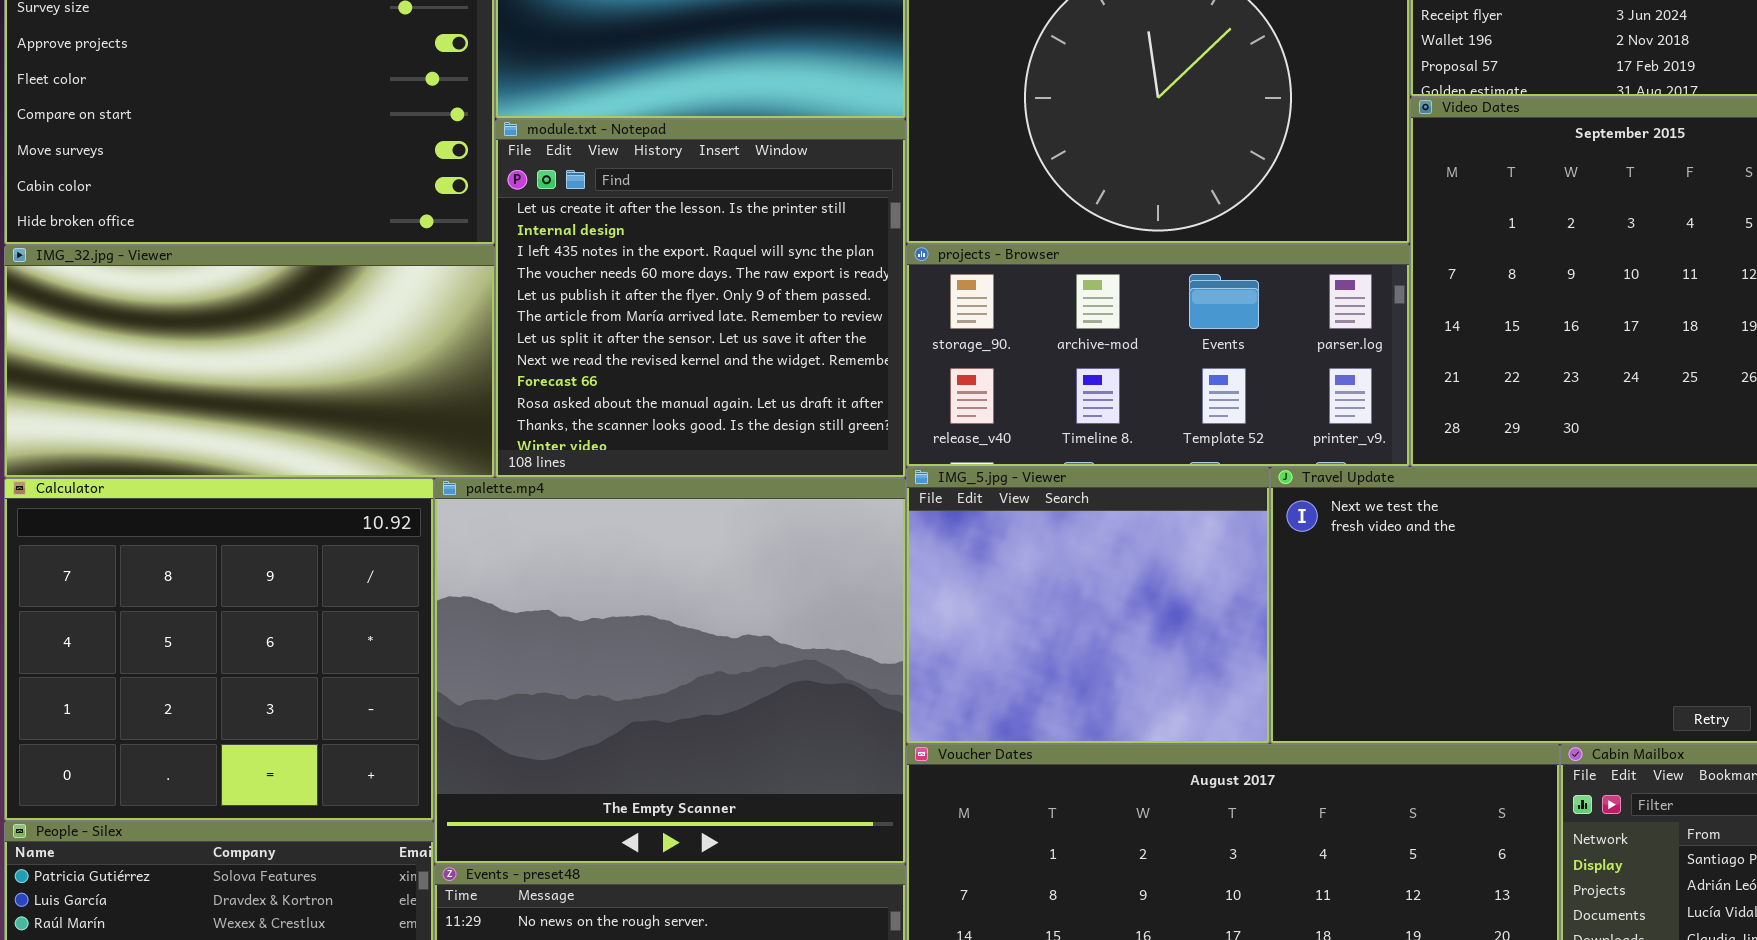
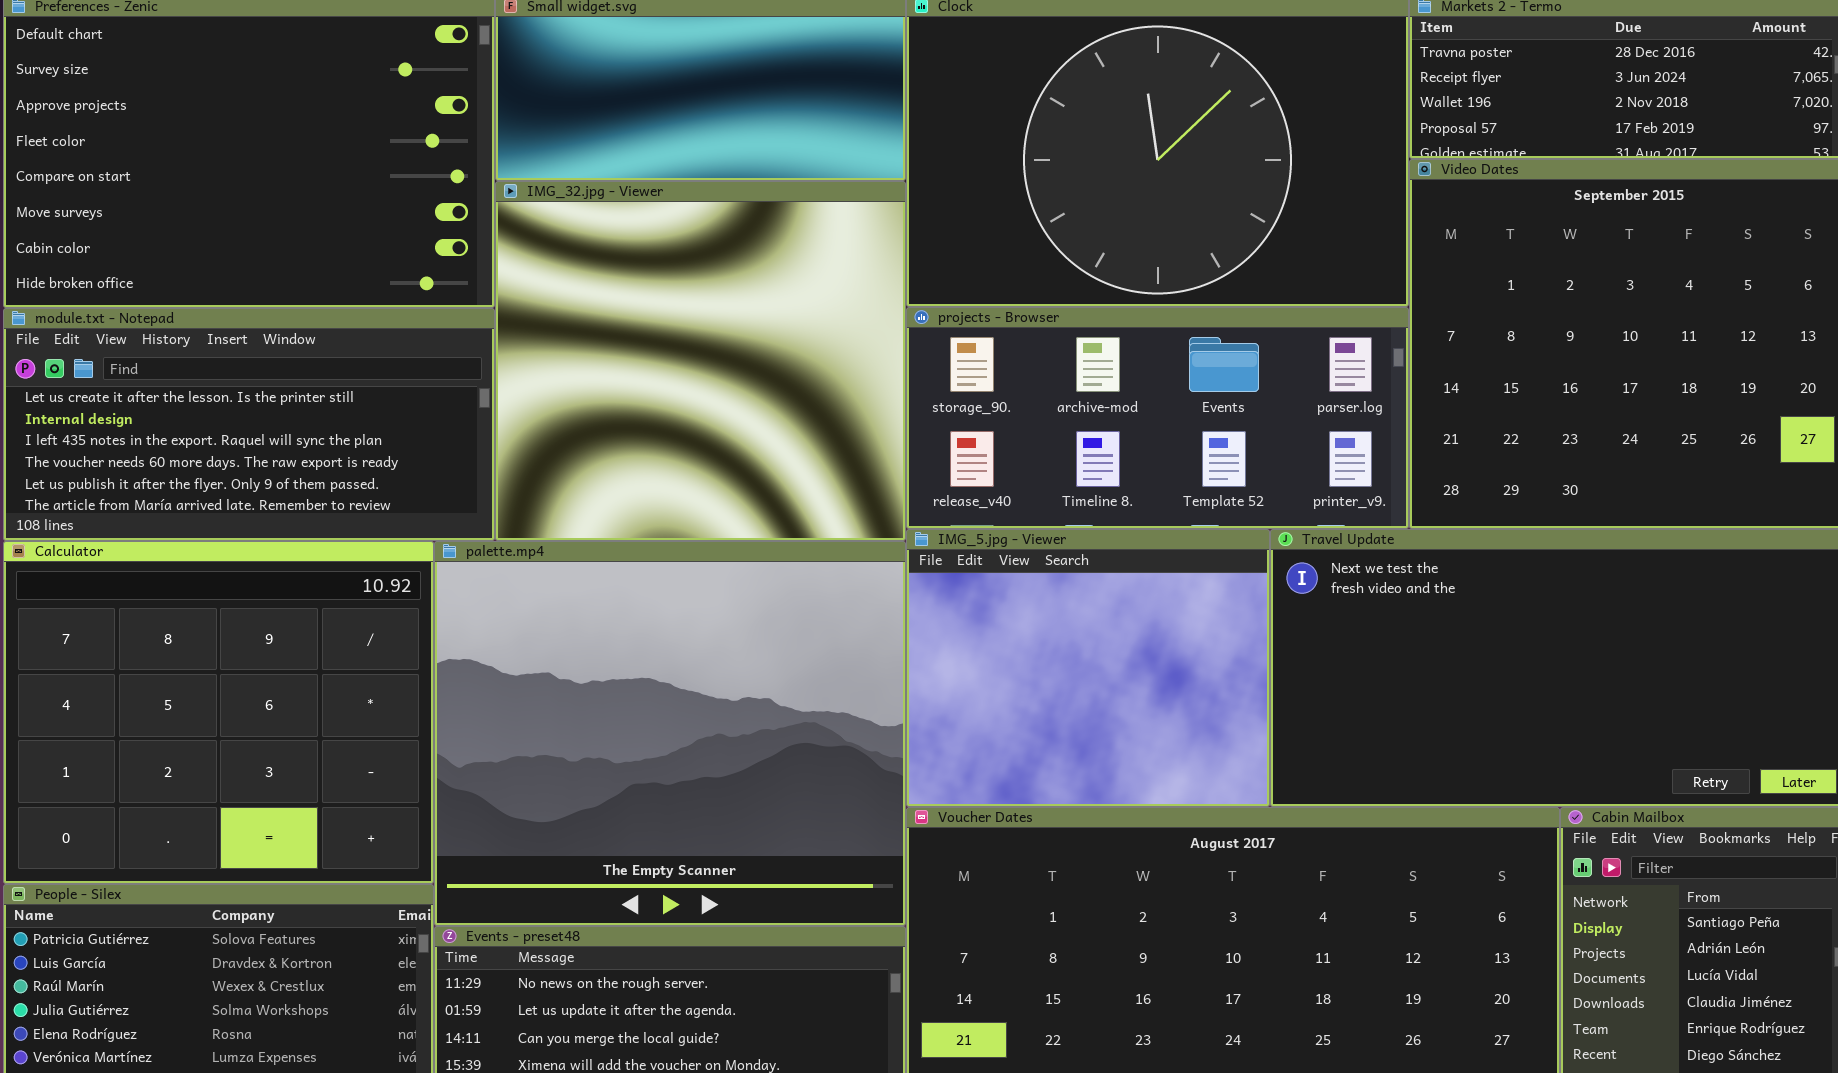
module.txt - Notepad: [495,119,906,478] -> [3,308,495,541], moved, resized
IMG_32.jpg - Viewer: [4,245,495,478] -> [495,181,906,541], moved, resized

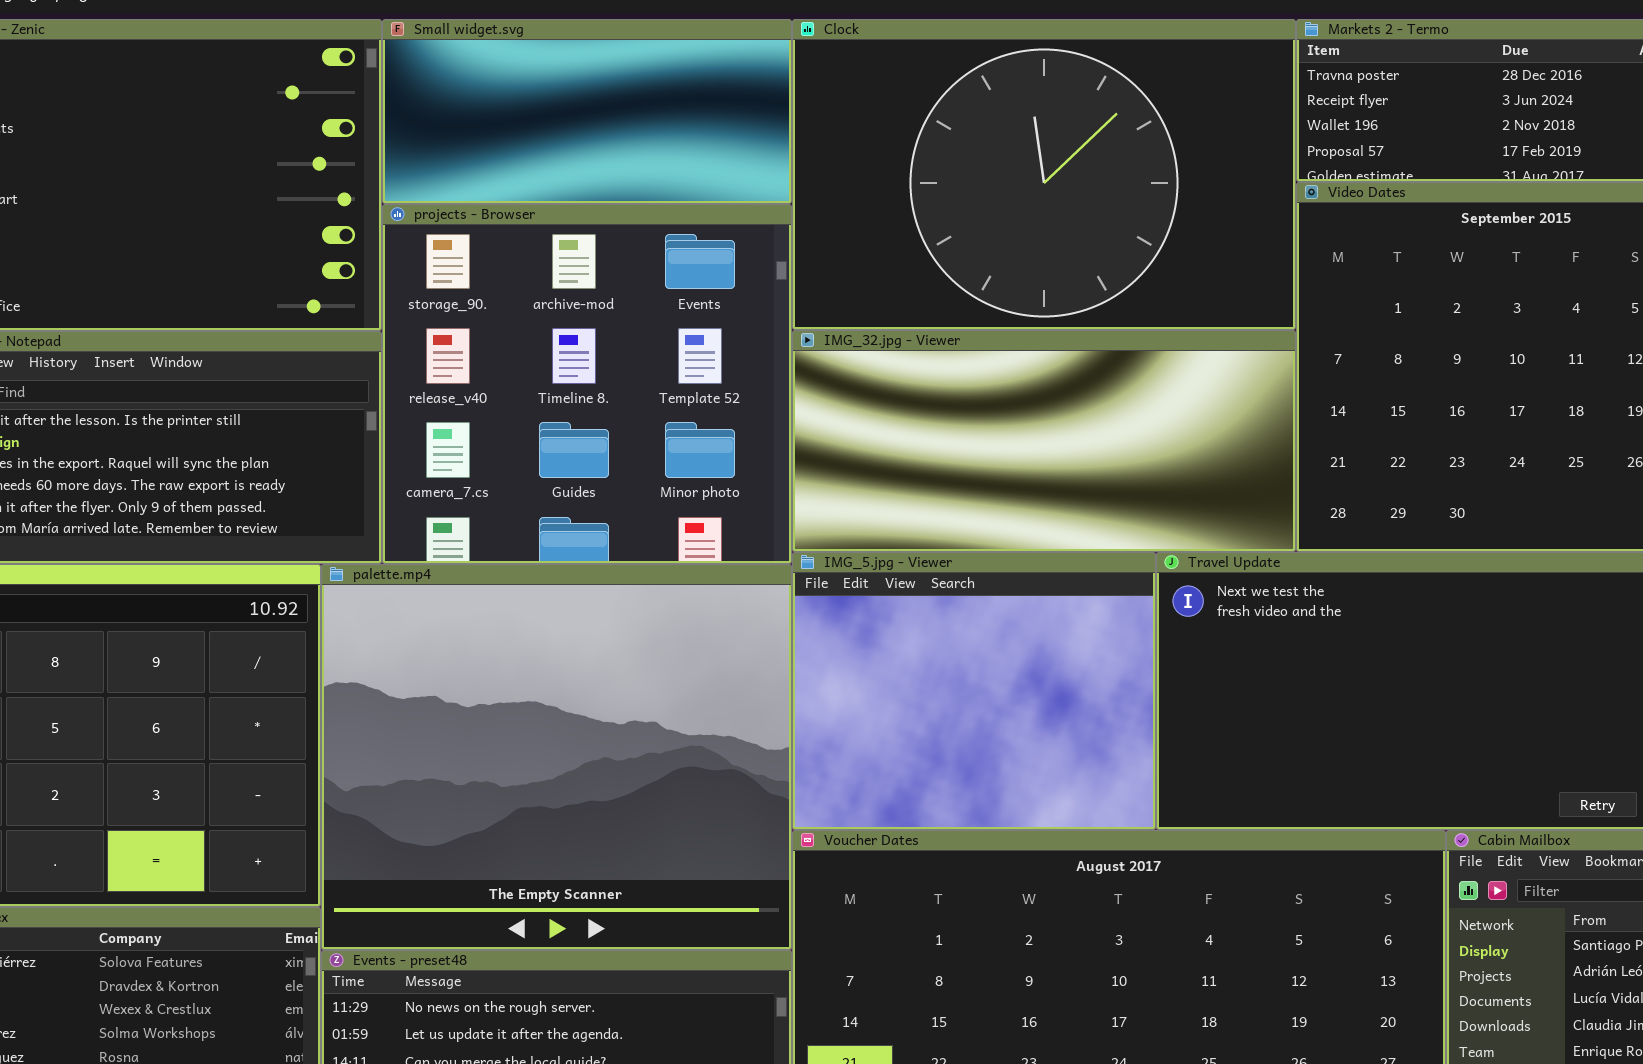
IMG_32.jpg - Viewer: [495,181,906,541] -> [792,330,1296,552], moved, resized
projects - Browser: [906,307,1409,529] -> [382,204,792,564], moved, resized

